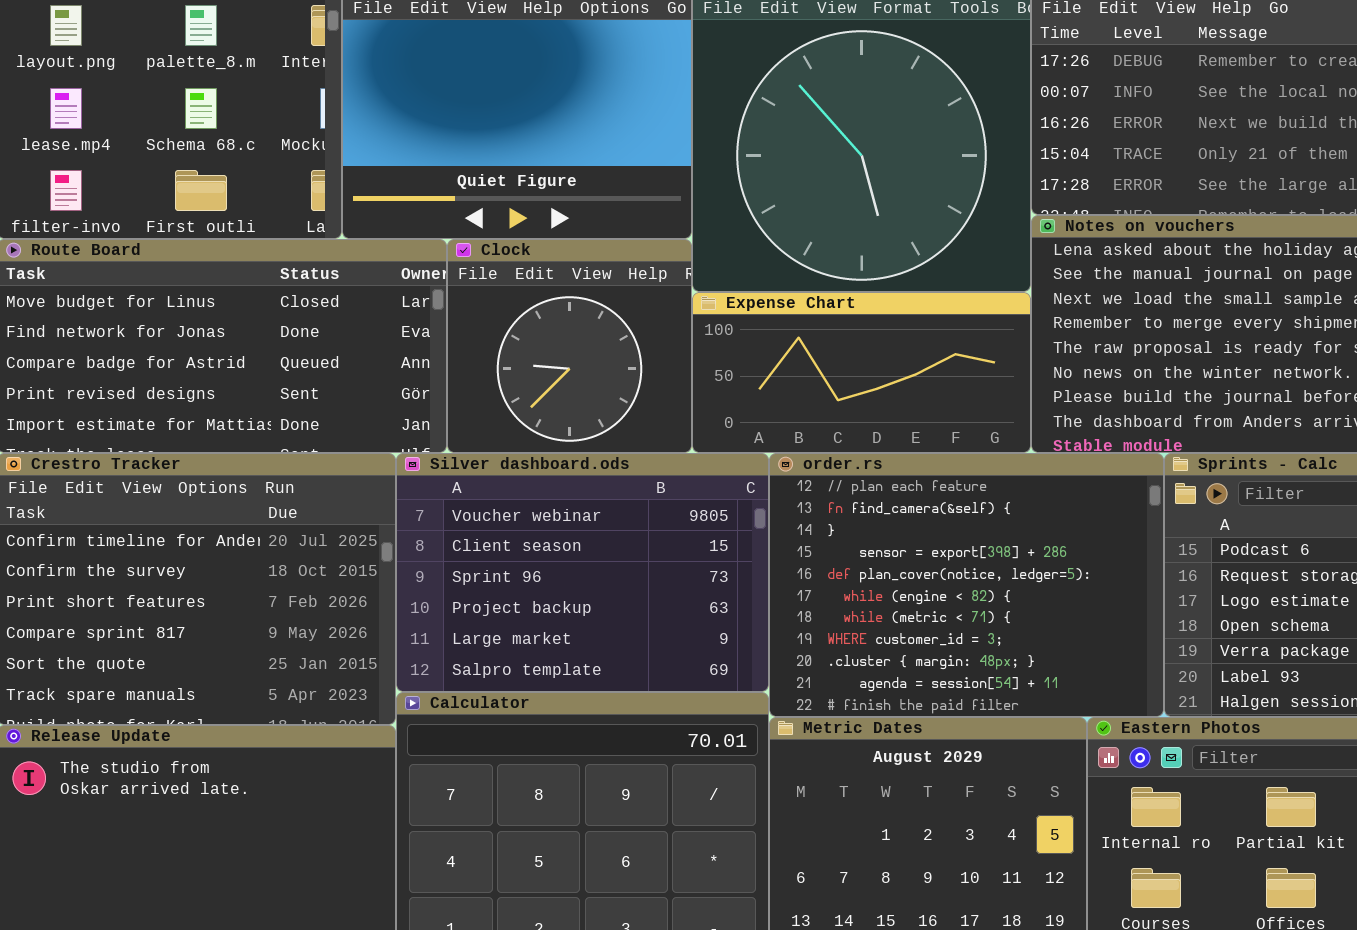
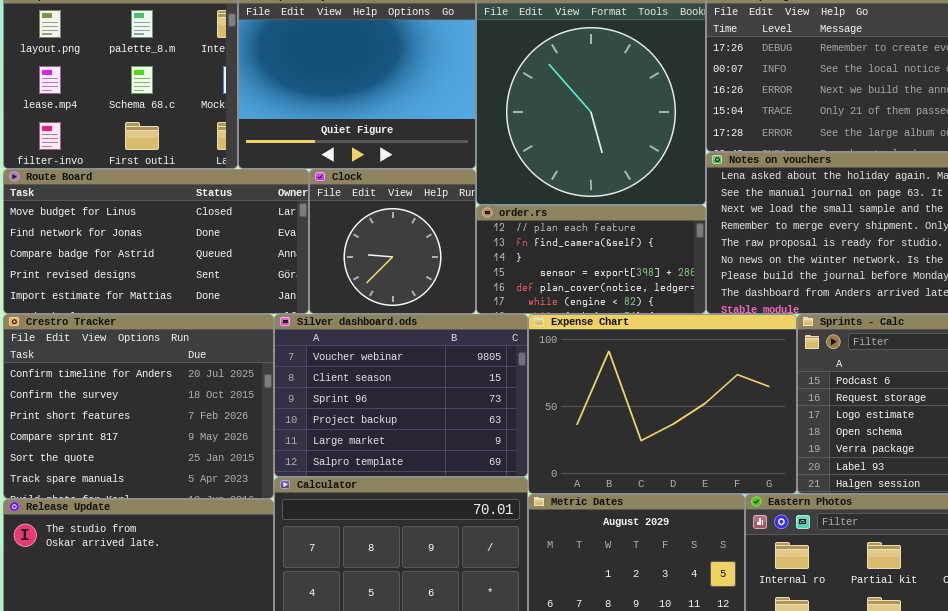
Expense Chart: [692,292,1031,453] -> [528,314,797,494], moved, resized
order.rs: [769,453,1164,717] -> [476,205,706,314], moved, resized

